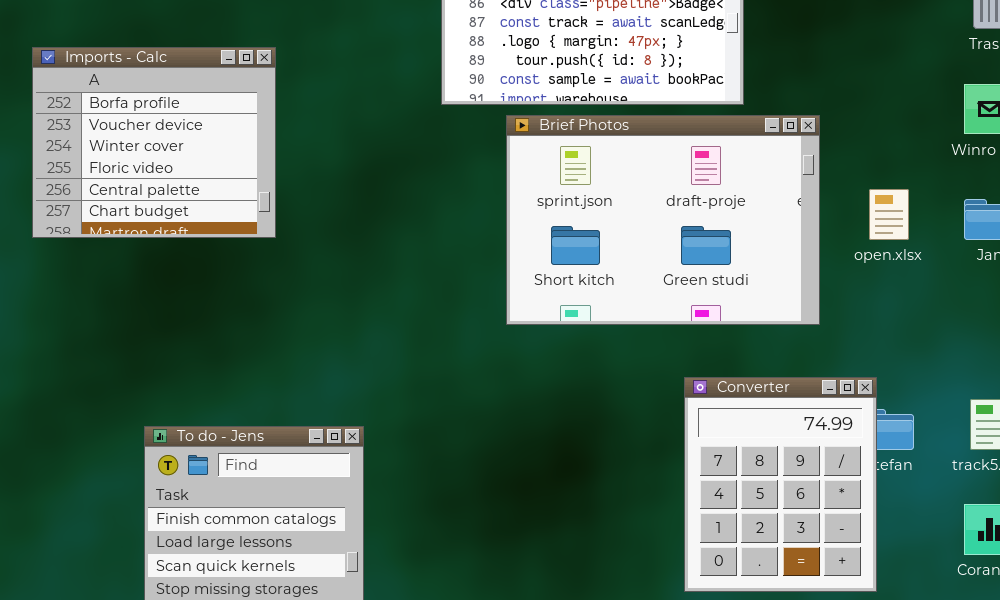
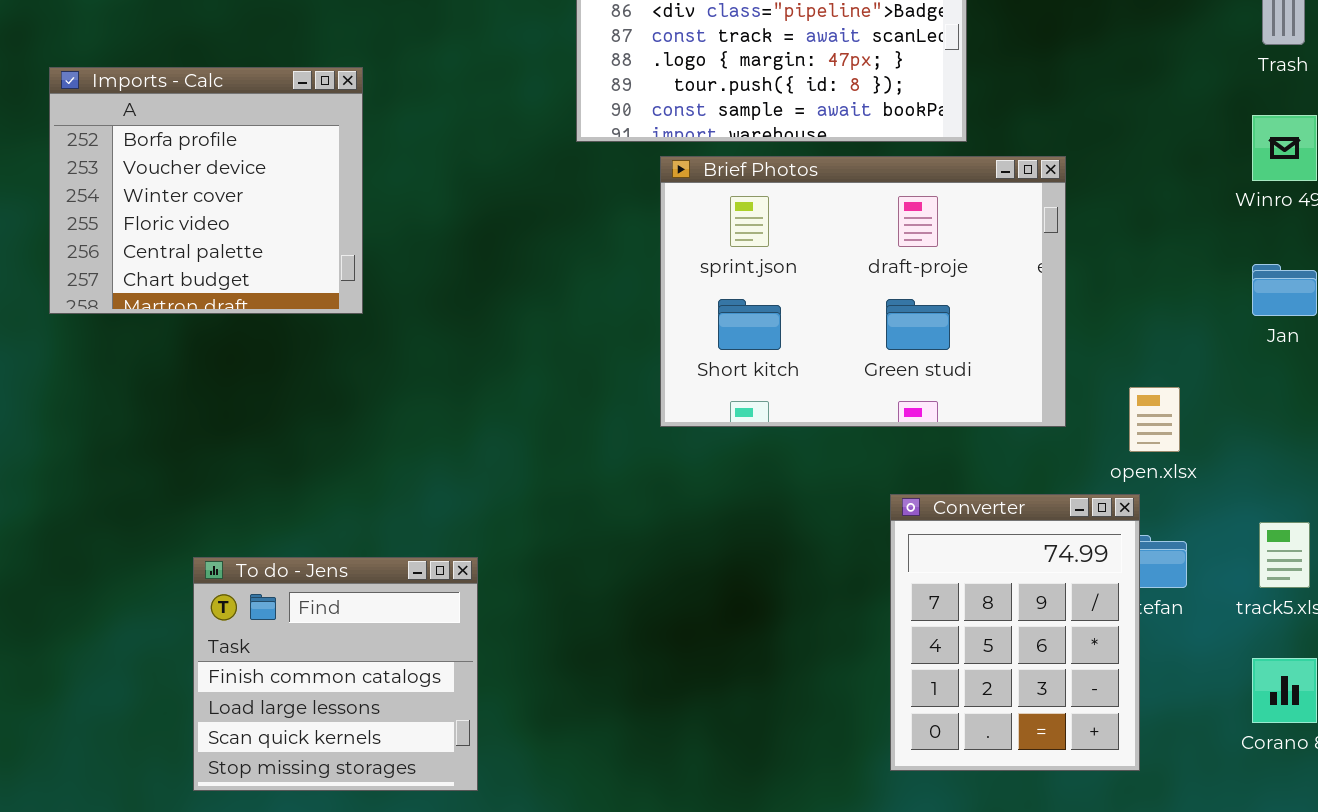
open.xlsx: [869,189,909,240] -> [1129,387,1180,452], moved

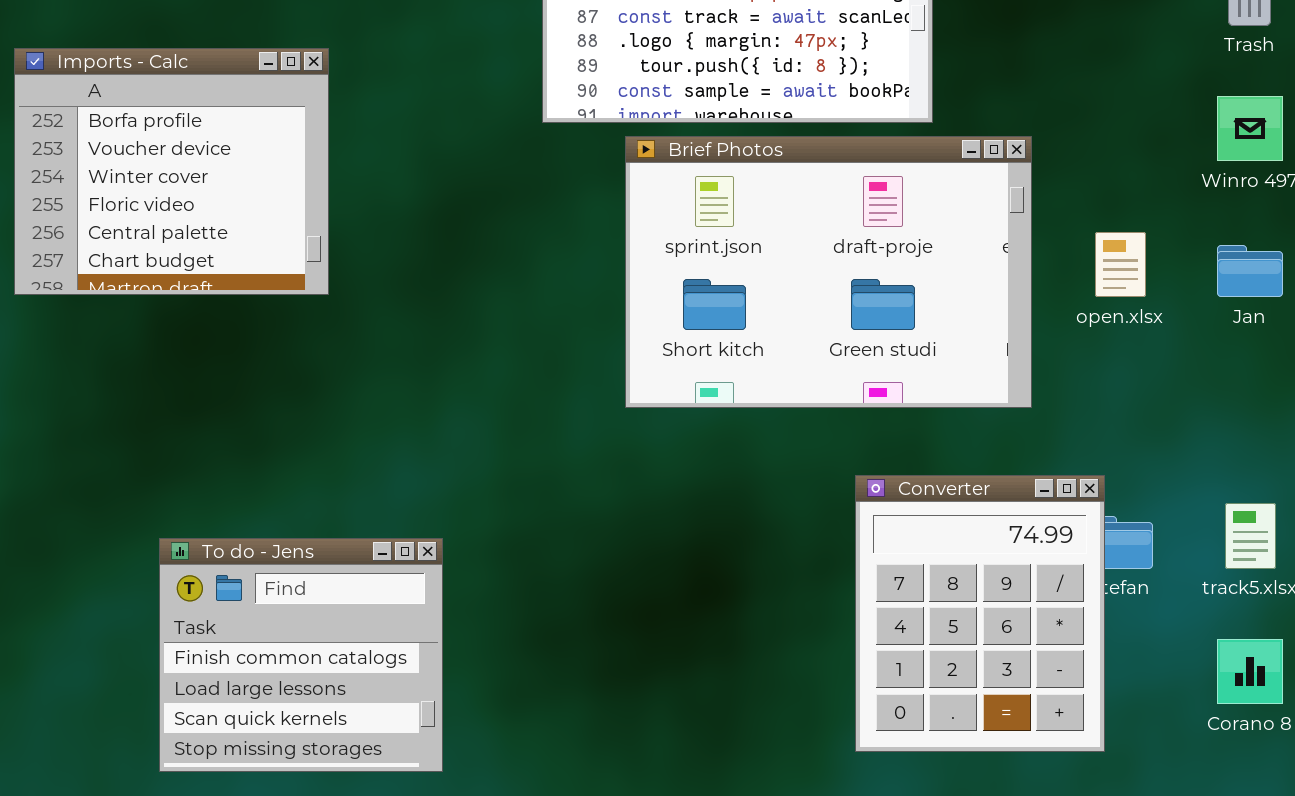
open.xlsx: [1129,387,1180,452] -> [1095,232,1146,297], moved

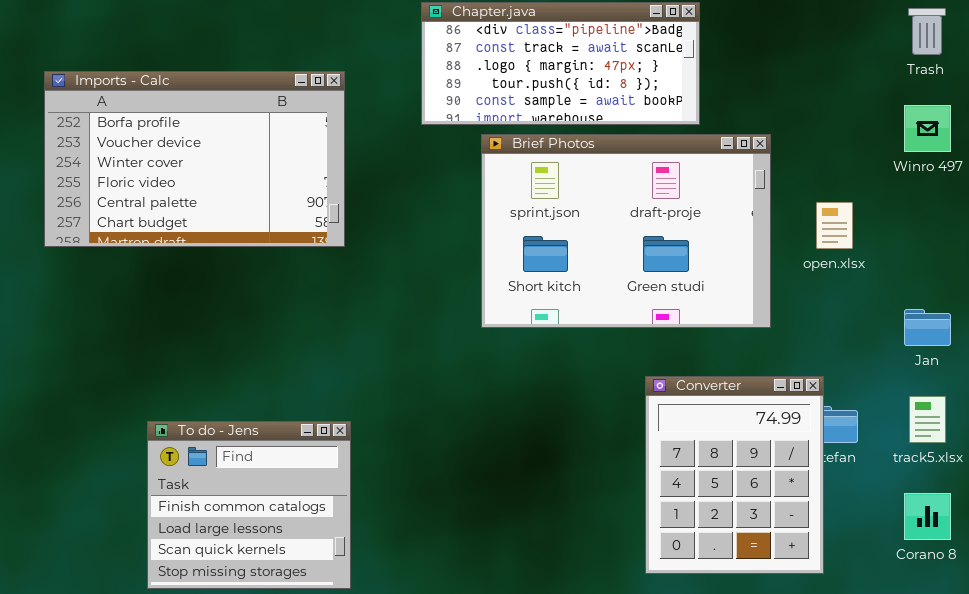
Imports - Calc: [14,48,329,295] -> [44,71,345,247], resized
Jan: [1217,245,1283,297] -> [904,309,951,346], moved

